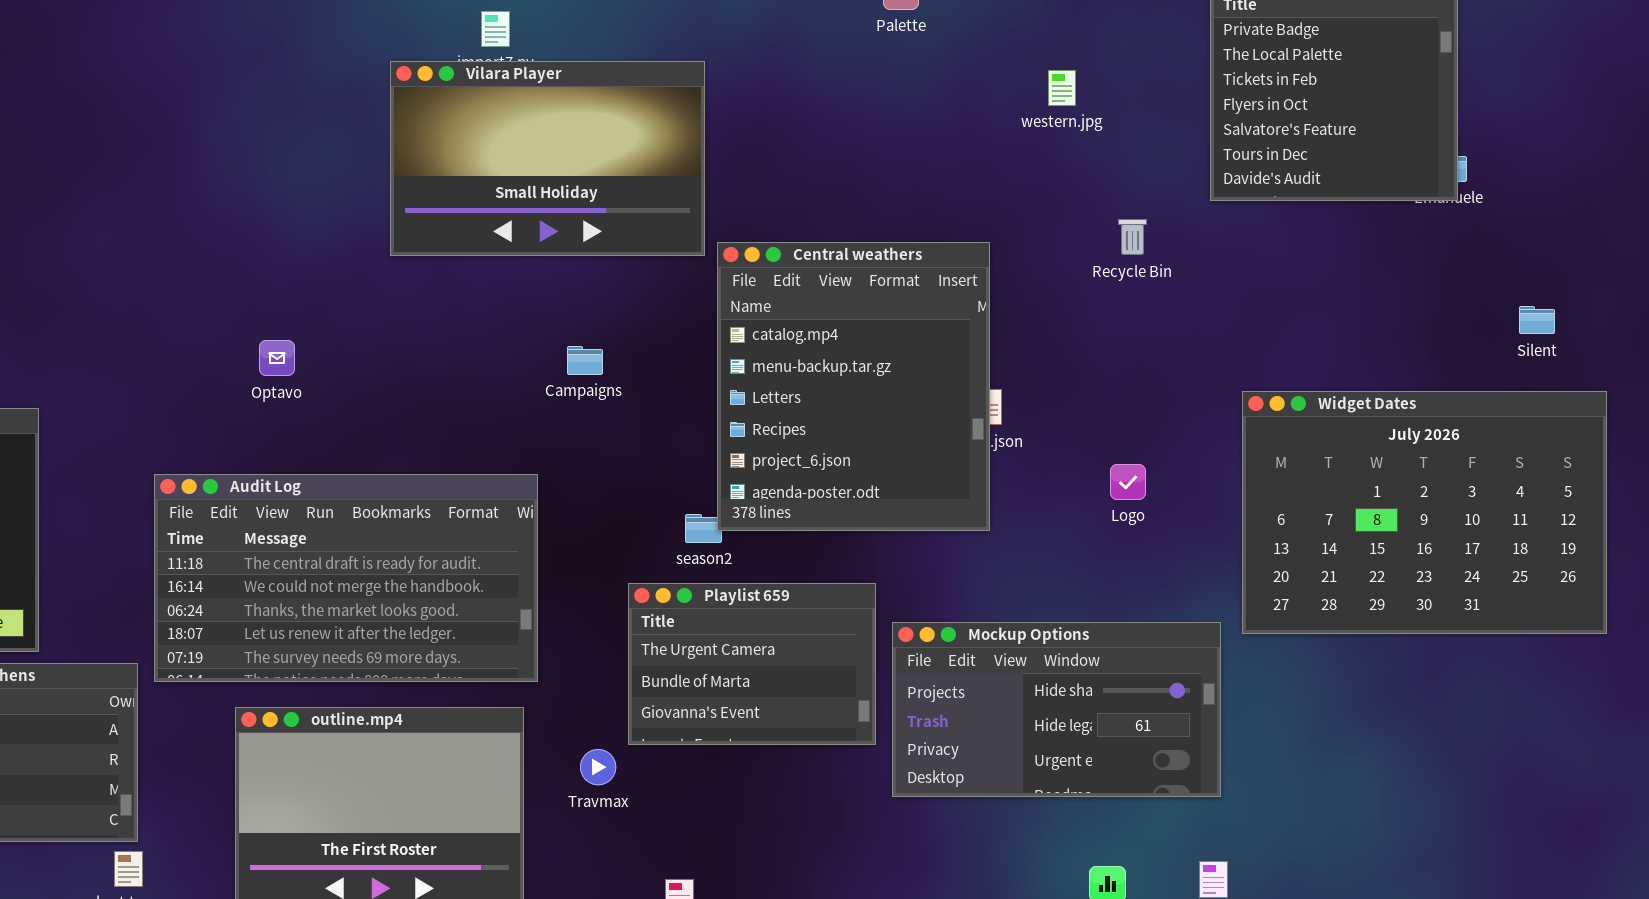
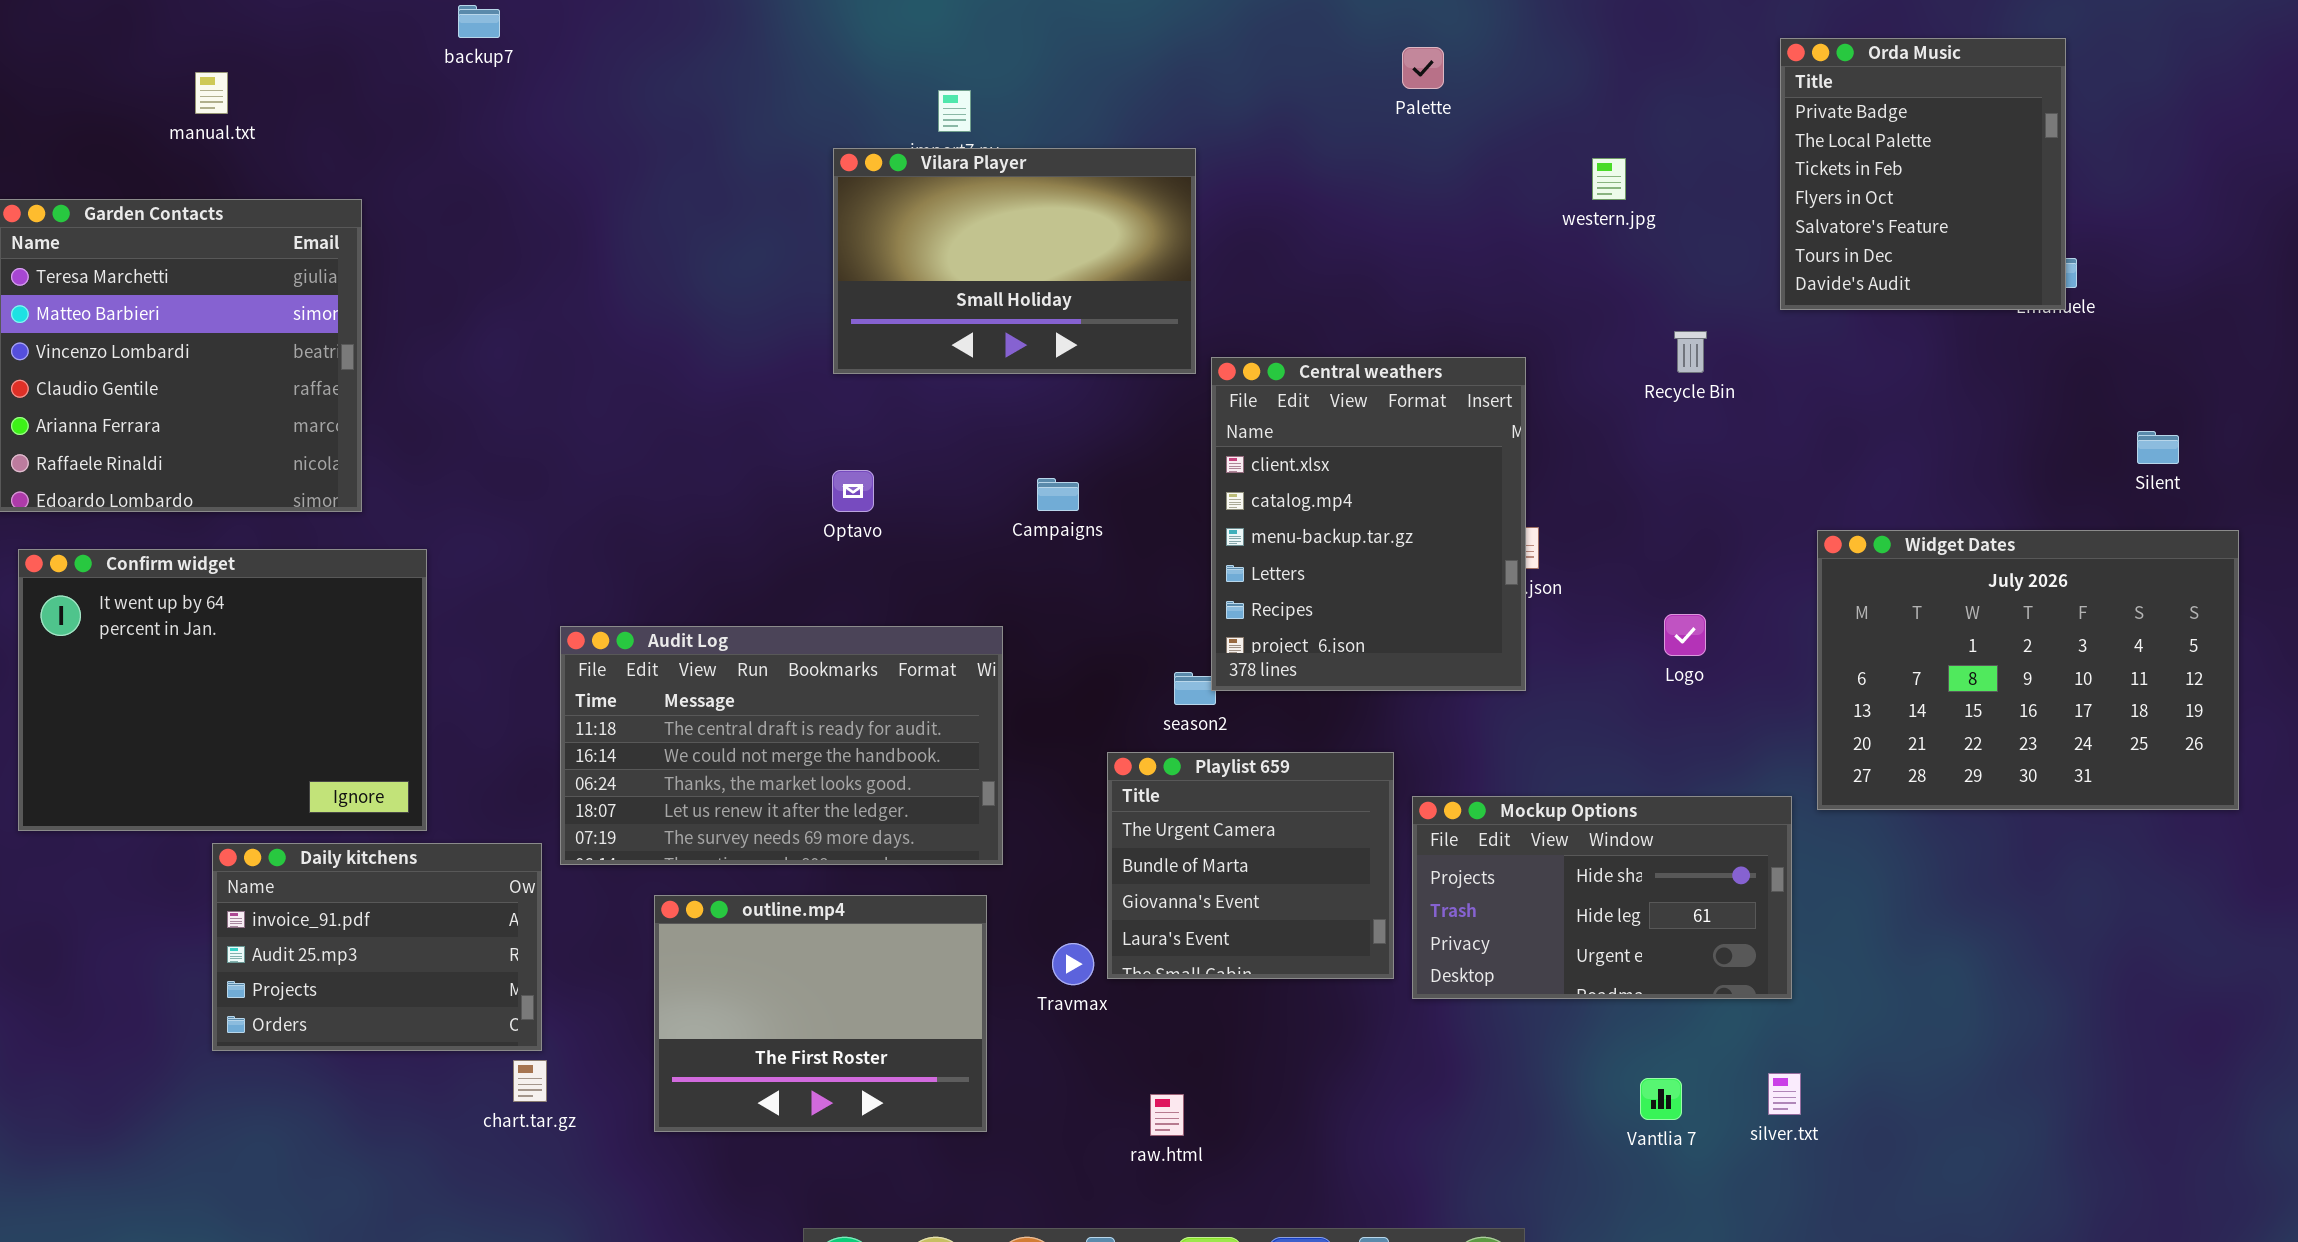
Central weathers: [717,242,990,531] -> [1211,357,1526,691], scrolled up 1 row
Optavo: [259,340,295,376] -> [832,470,874,512], moved
Playlist 659: [628,583,876,745] -> [1107,752,1394,979], resized

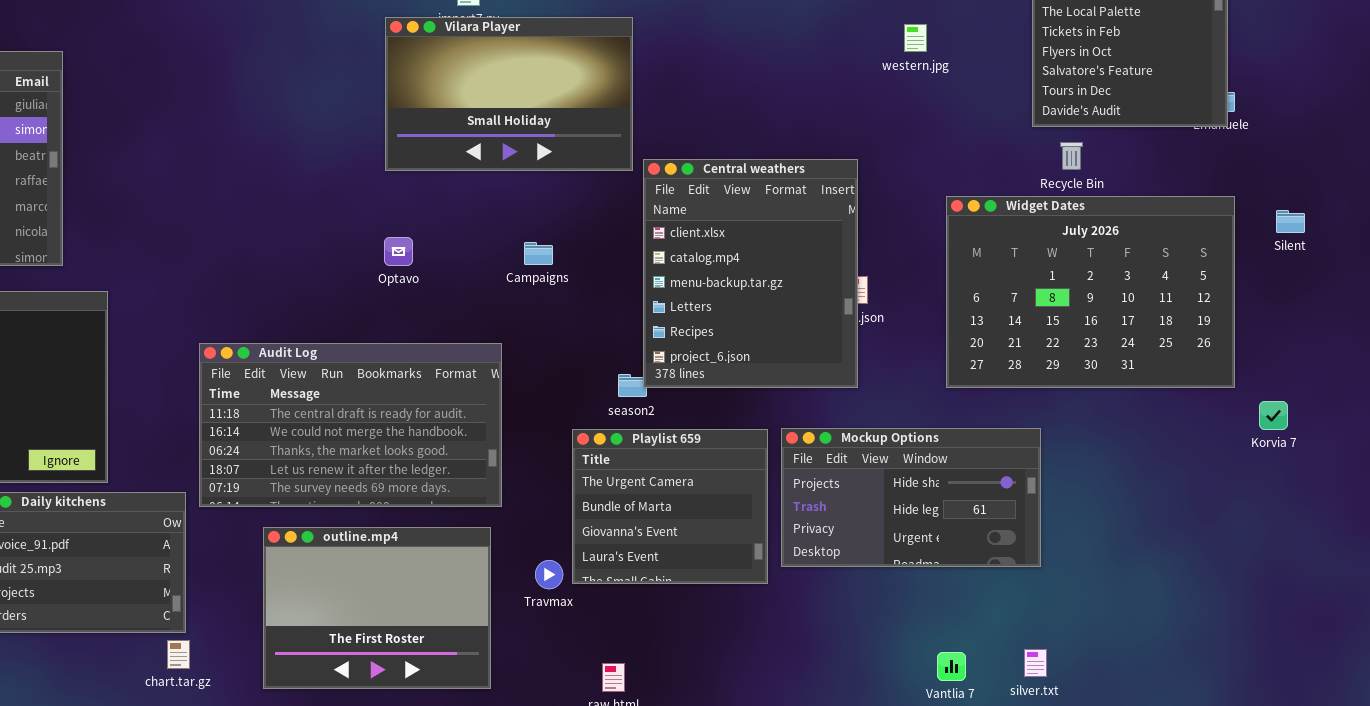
Recycle Bin: [1674,331,1707,373] -> [1060,142,1083,170], moved
Widget Dates: [1817,530,2239,810] -> [946,196,1235,388], moved
Mockup Options: [1412,796,1792,999] -> [781,428,1041,567], moved

